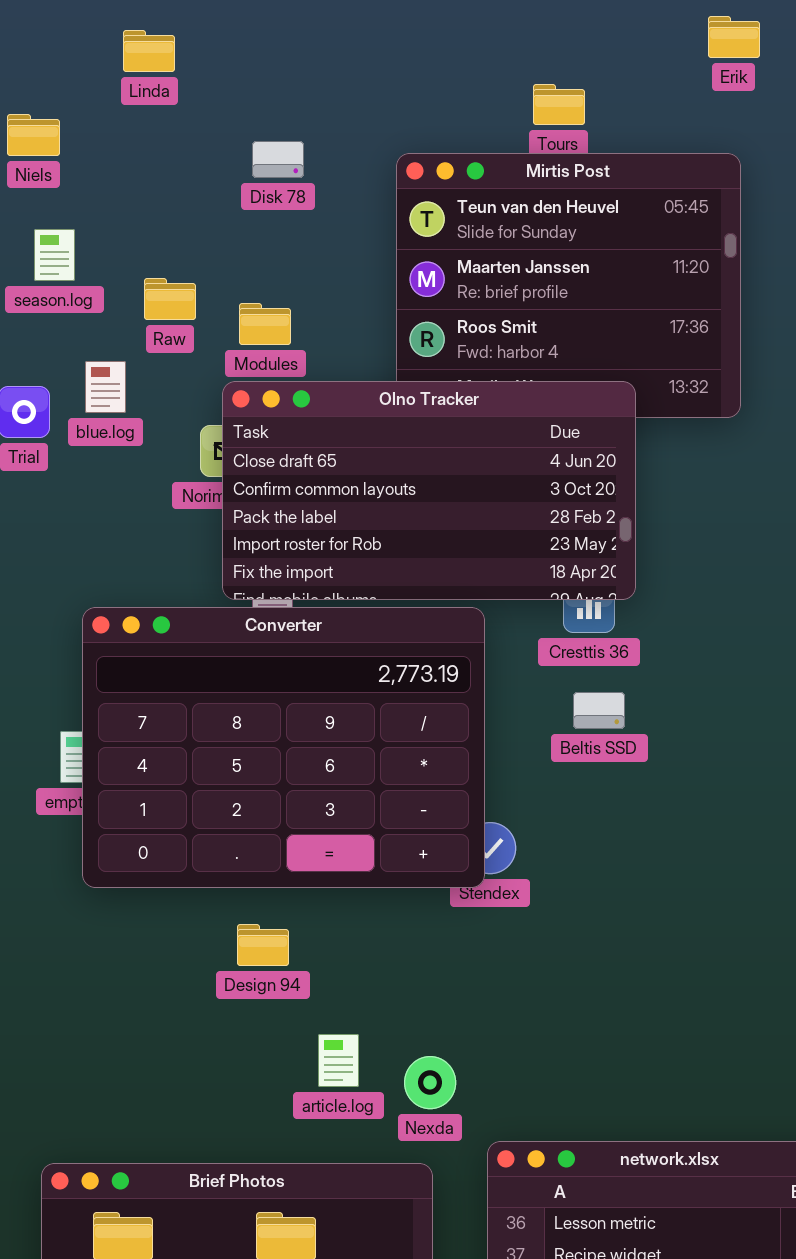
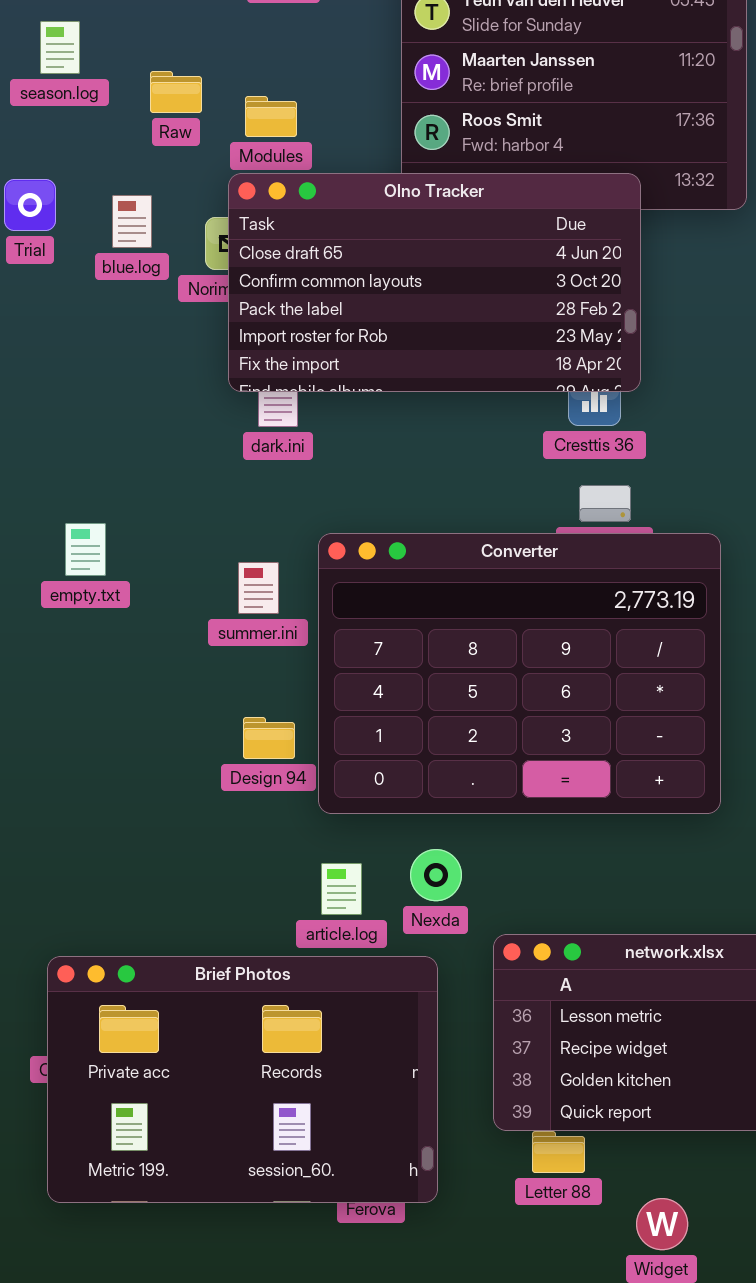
blue.log: [85,361,126,413] -> [112,195,152,248], moved
Converter: [82,607,485,888] -> [318,533,721,814], moved
article.log: [318,1034,359,1087] -> [321,863,362,915], moved

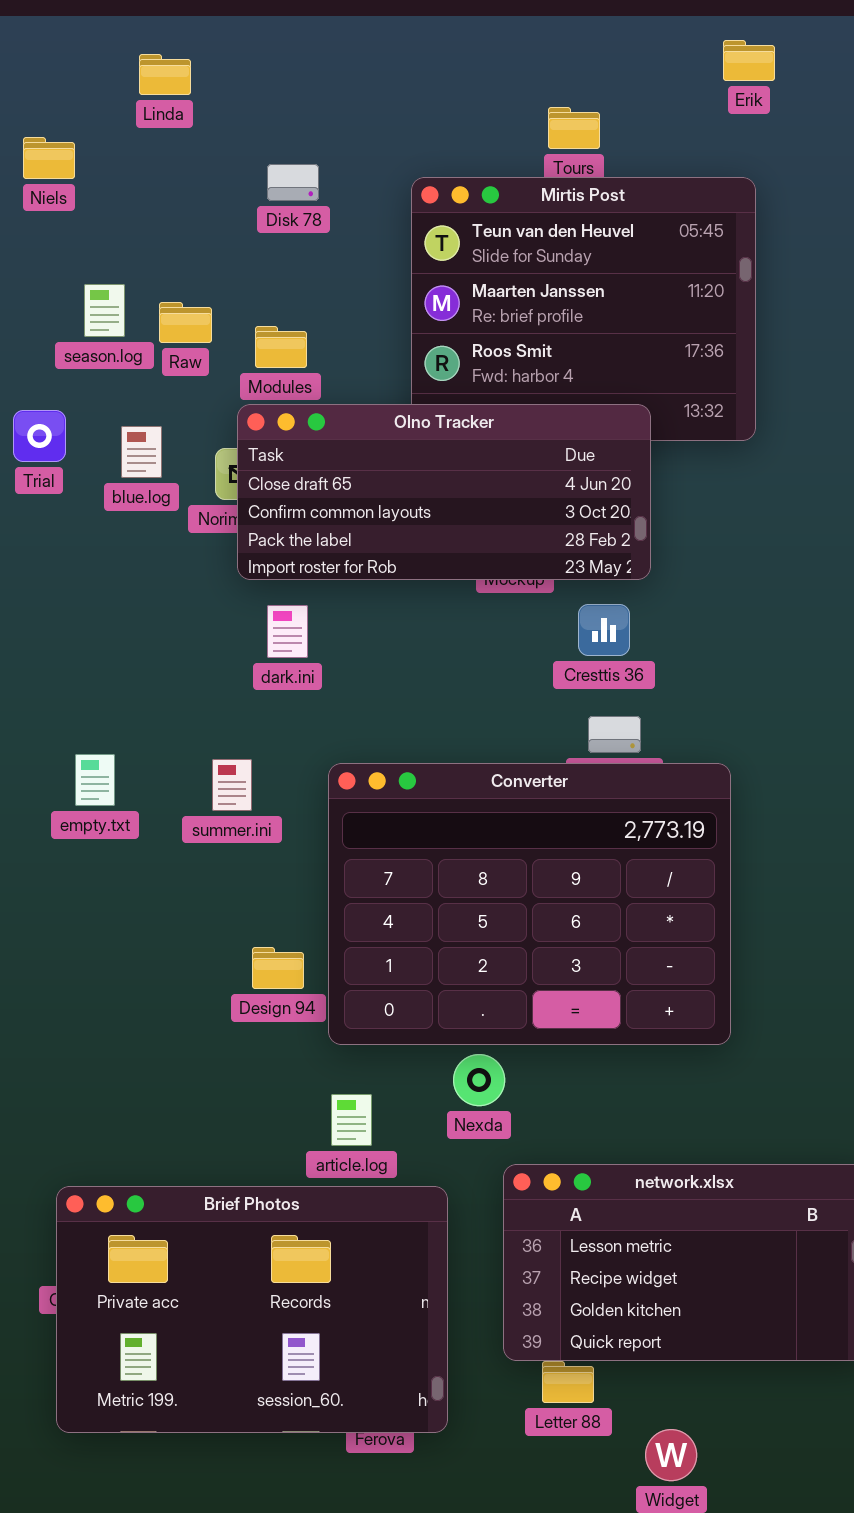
season.log: [40,21,80,74] -> [84,284,125,337], moved
Olno Tracker: [228,173,641,392] -> [237,404,651,580], resized
summer.ini: [238,562,279,614] -> [212,759,252,811], moved
Nexda: [410,849,462,901] -> [453,1054,505,1106], moved

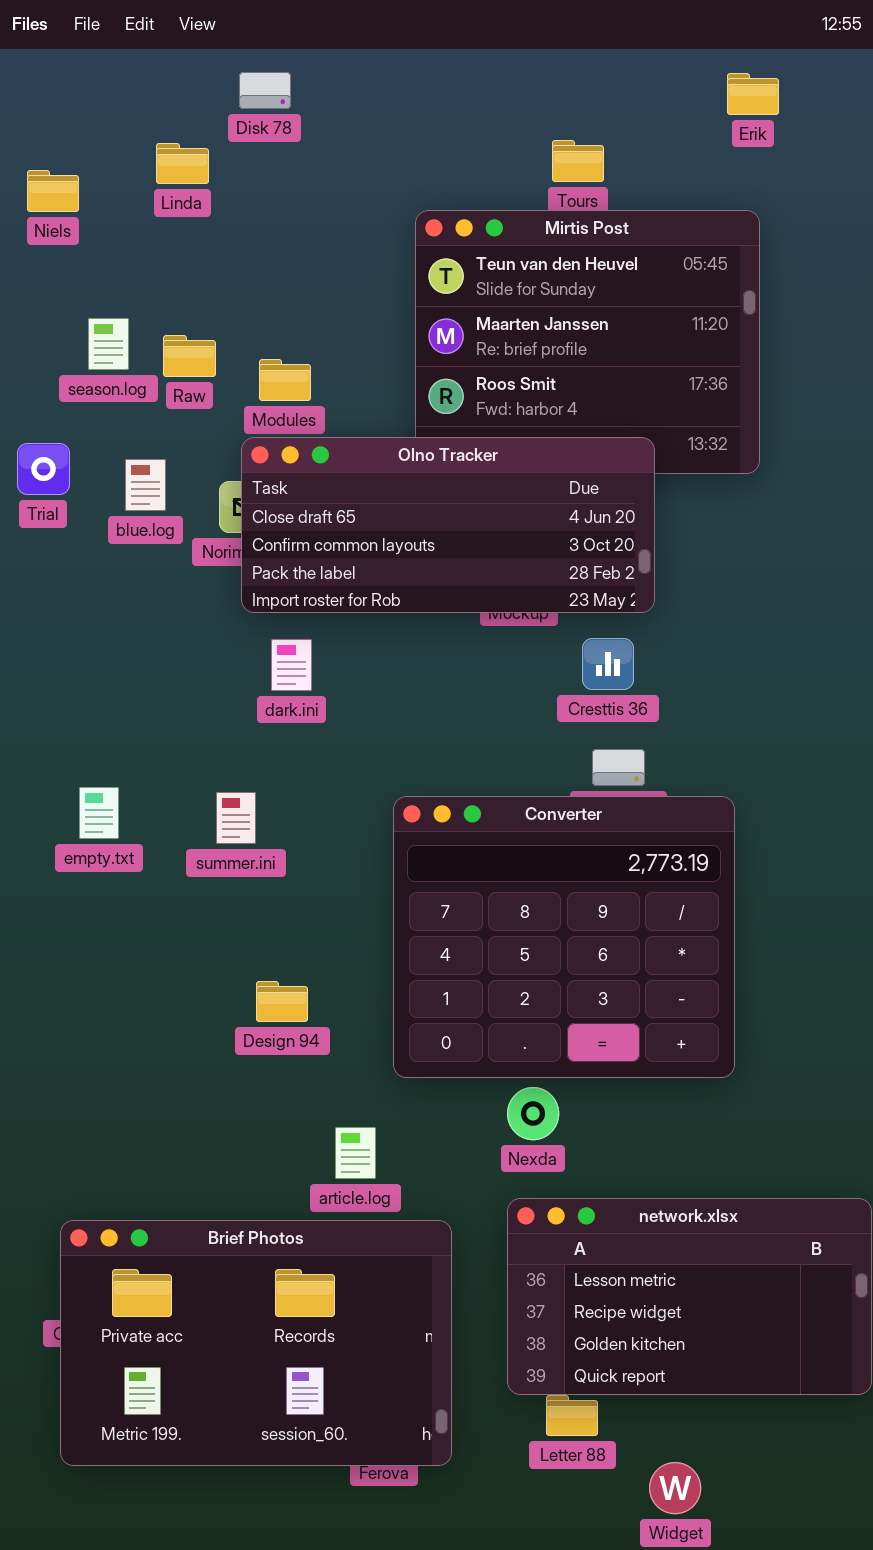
Linda: [139,54,191,95] -> [156,143,209,184], moved
Disk 78: [267,164,319,201] -> [239,72,291,109], moved
Converter: [328,763,731,1045] -> [393,796,735,1078], resized
Nexda: [453,1054,505,1106] -> [507,1087,559,1140], moved

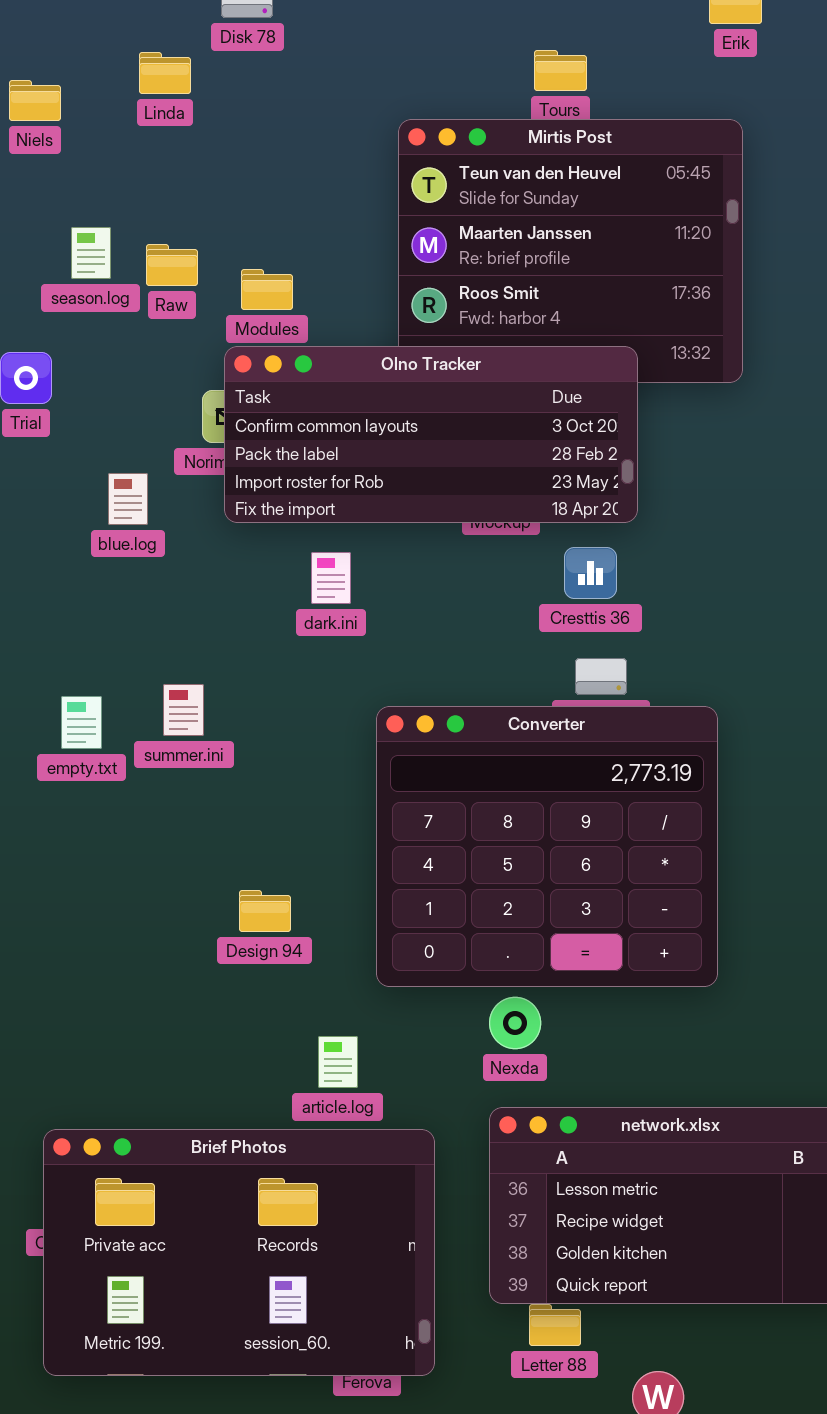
Olno Tracker: [241,437,655,613] -> [224,346,638,523], scrolled down 1 row
blue.log: [125,459,166,511] -> [108,473,148,525], moved
dark.ini: [271,639,312,691] -> [311,552,351,604], moved
summer.ini: [216,792,256,844] -> [163,684,204,736], moved

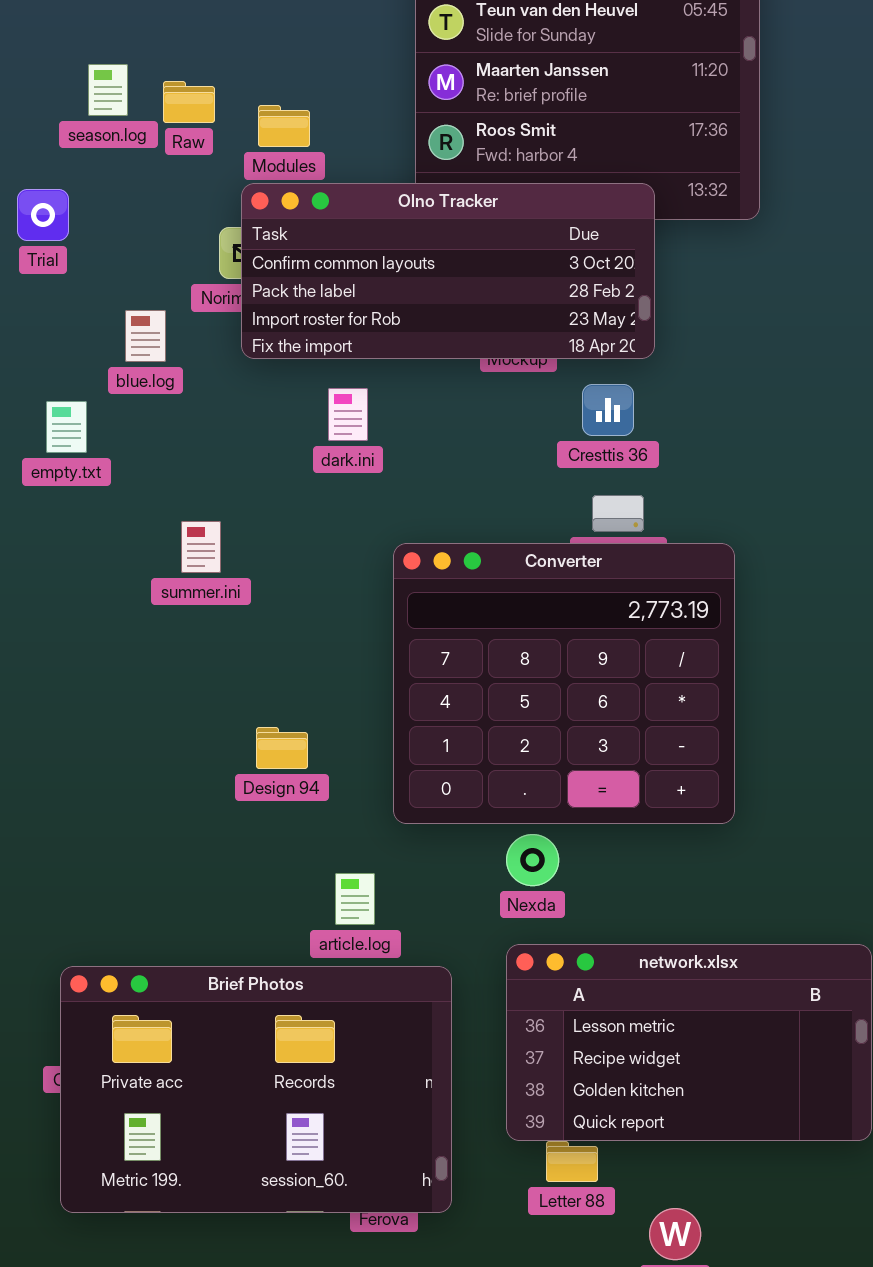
empty.txt: [61,696,102,749] -> [46,401,87,453], moved

